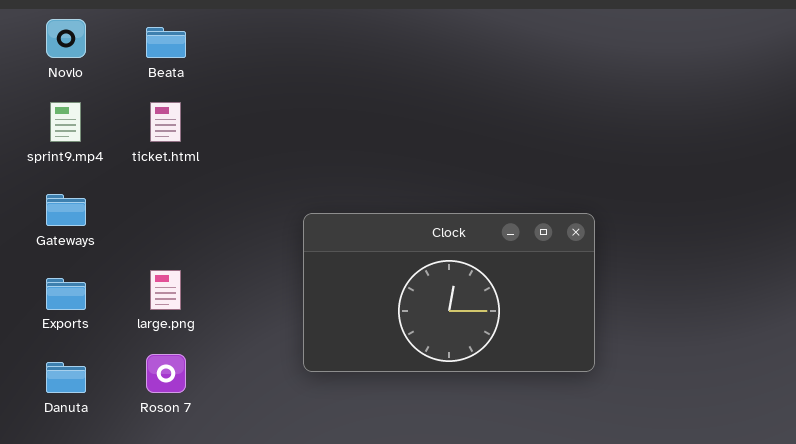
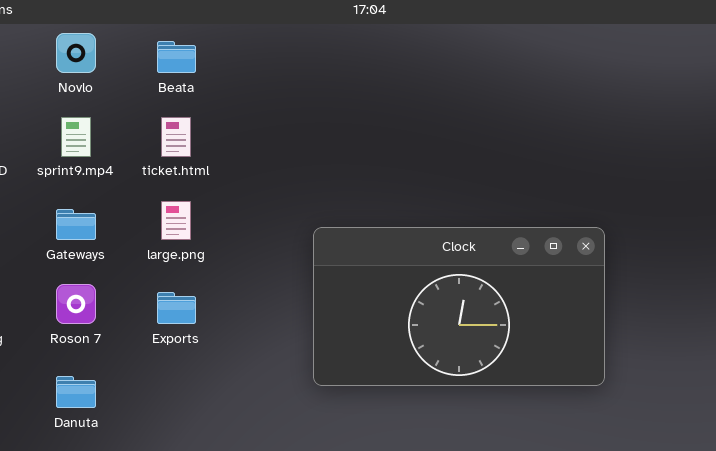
large.png: [150,270,181,310] -> [161,201,191,240], moved
Exports: [46,278,86,310] -> [157,292,196,324], moved
Roson 7: [146,354,186,393] -> [56,284,96,324], moved

